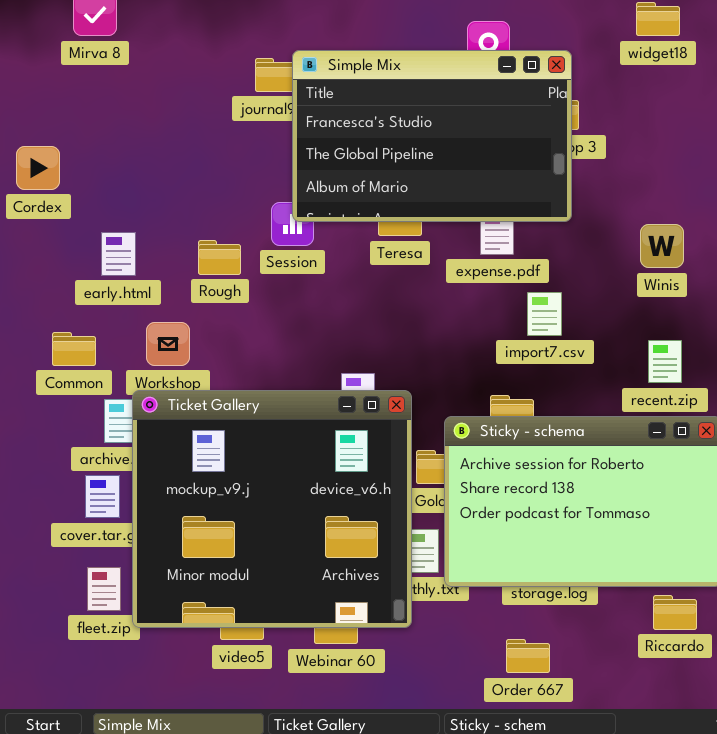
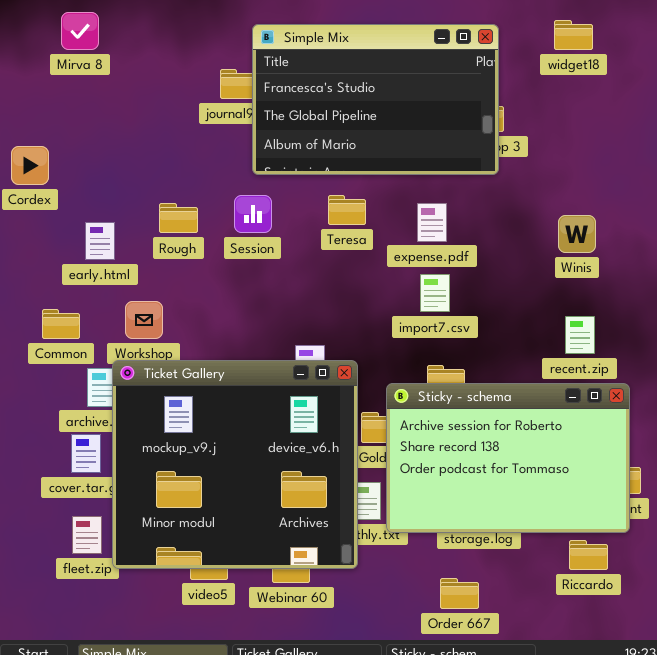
Simple Mix: [292,50,572,222] -> [252,24,499,175], moved
Rough: [198,240,241,275] -> [159,203,198,233], moved
import7.csv: [527,292,562,336] -> [420,274,450,312], moved

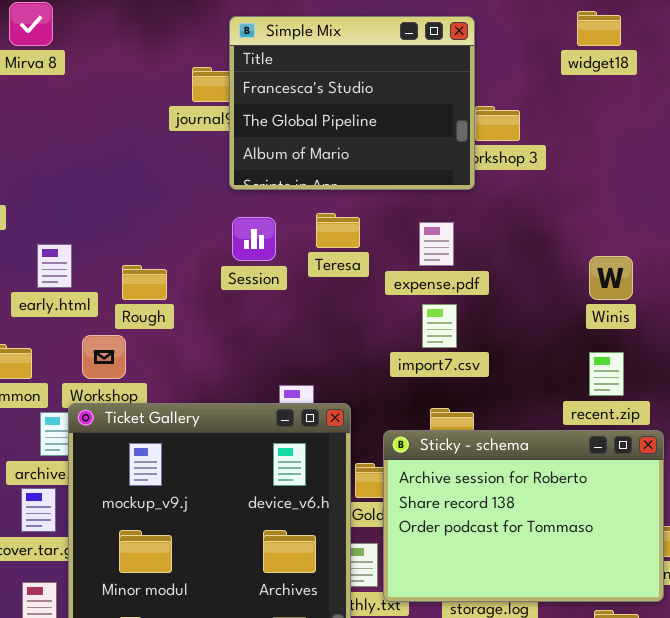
Simple Mix: [252,24,499,175] -> [229,16,475,190], resized
Session: [234,195,272,233] -> [232,217,276,261], moved
Rough: [159,203,198,233] -> [122,265,167,300], moved
Winis: [558,215,596,253] -> [589,256,633,300], moved

